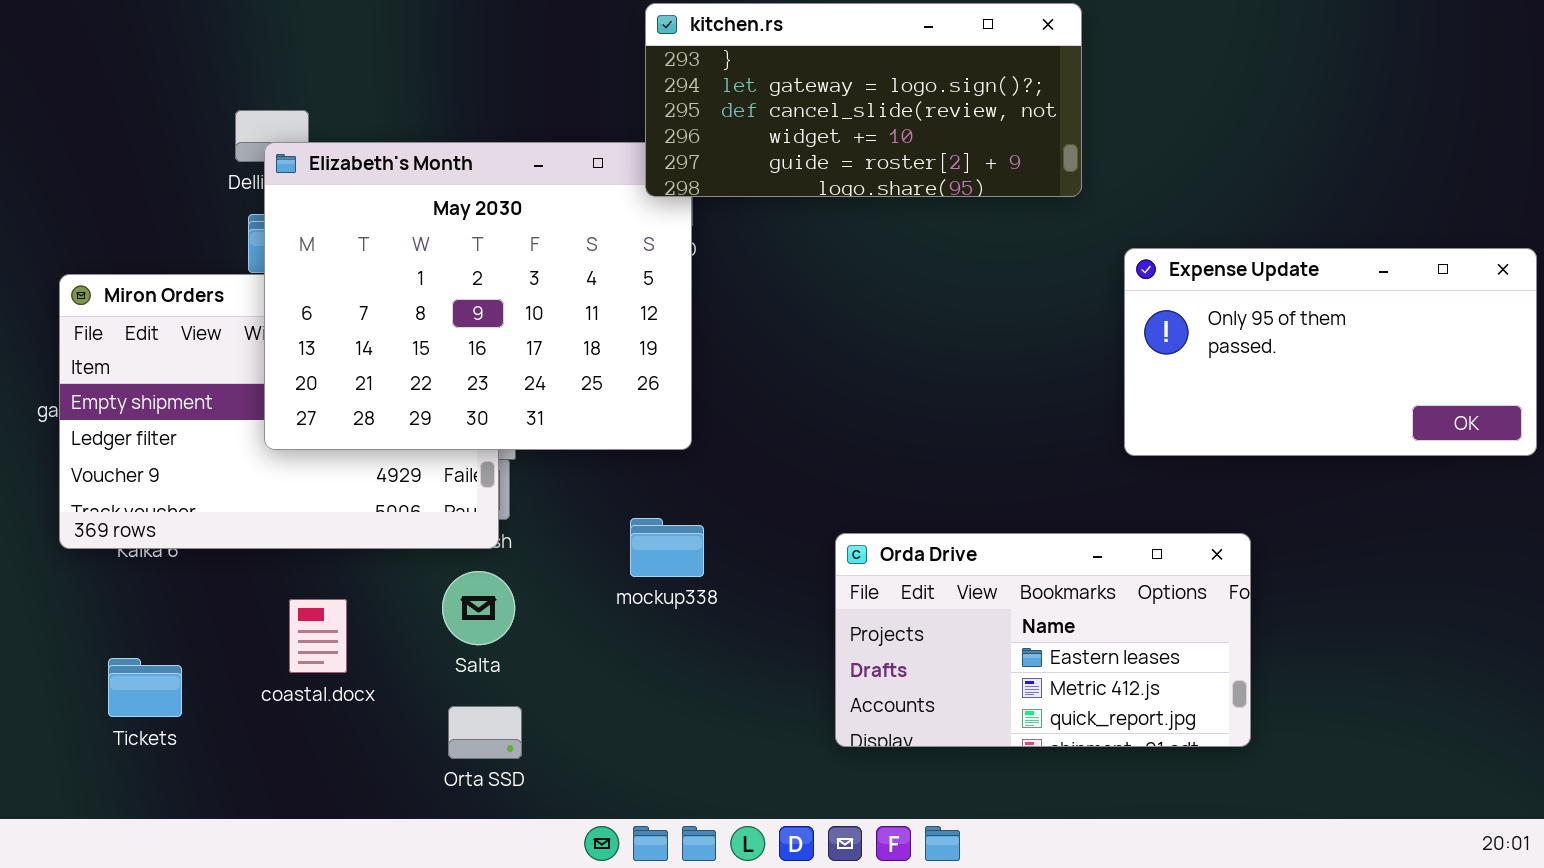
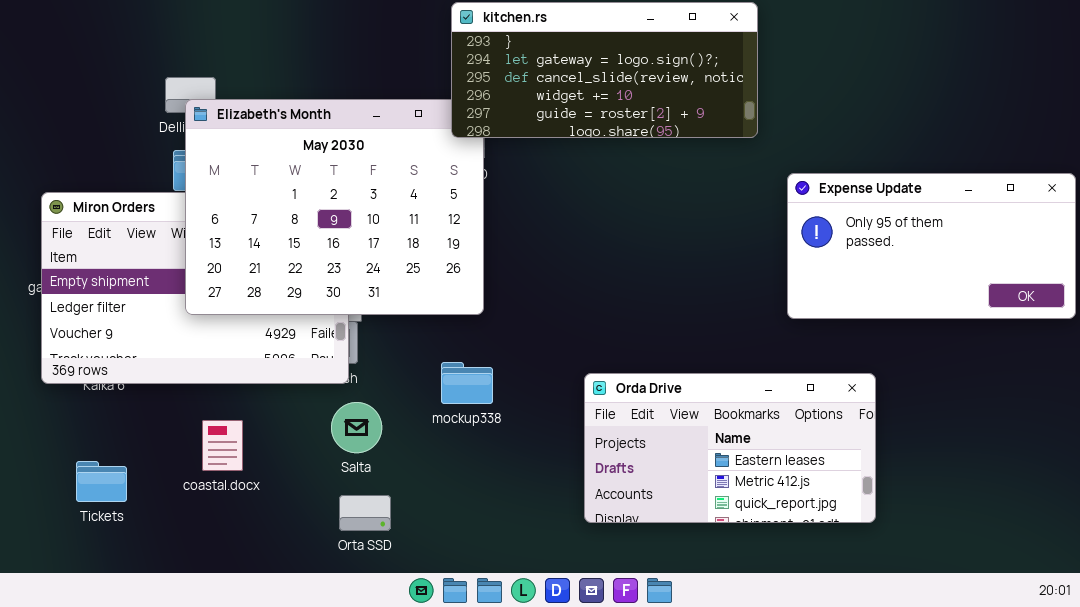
Salta: [442,571,515,645] -> [331,402,382,453], moved
Orta SSD: [448,706,522,759] -> [339,495,391,531], moved

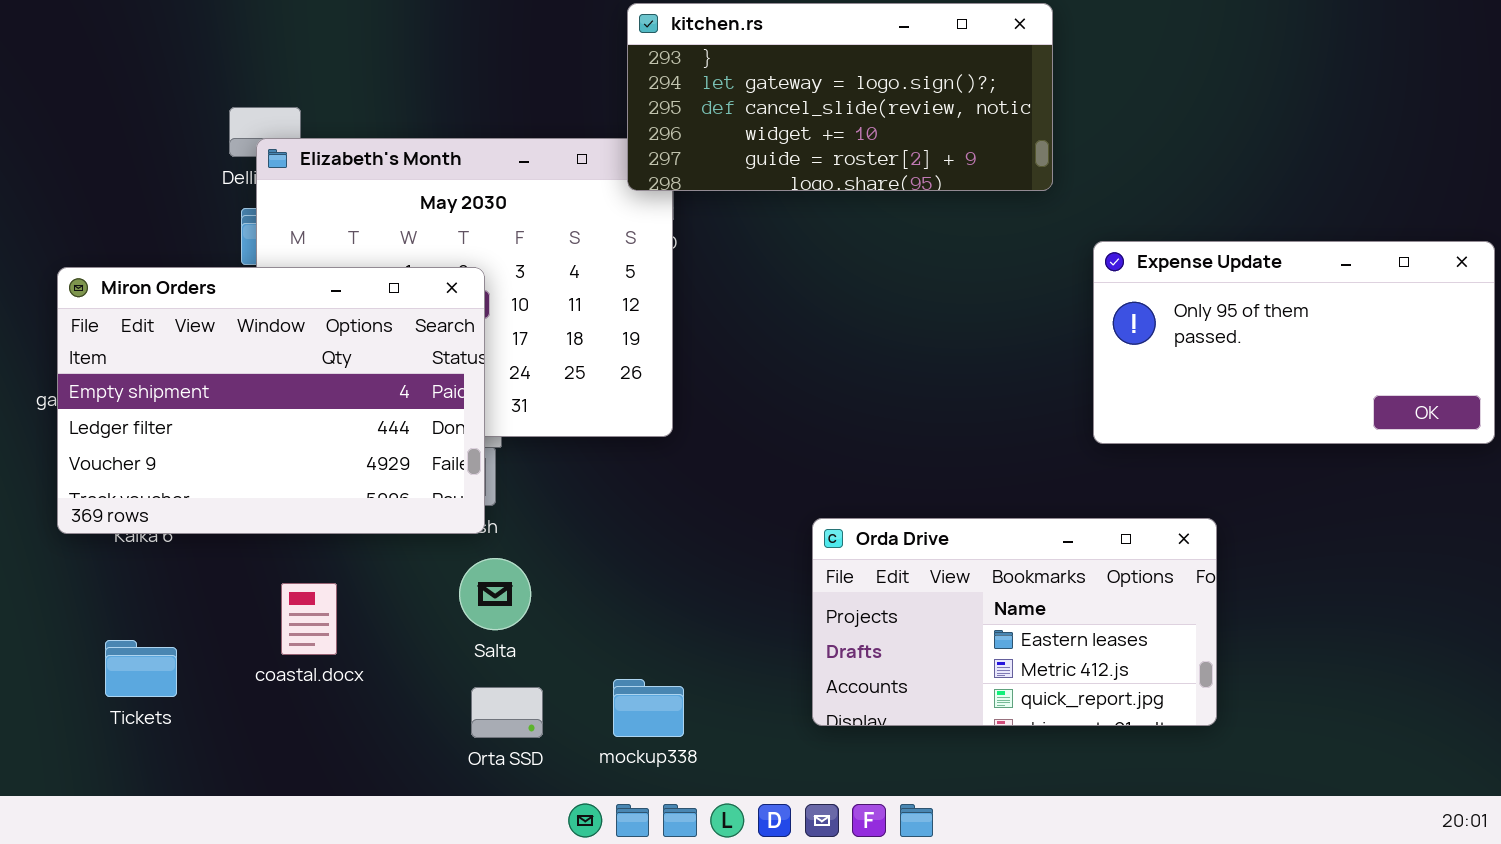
Miron Orders: [41,192,349,384] -> [57,267,485,534], raised
mockup338: [441,362,493,404] -> [613,679,684,737], moved

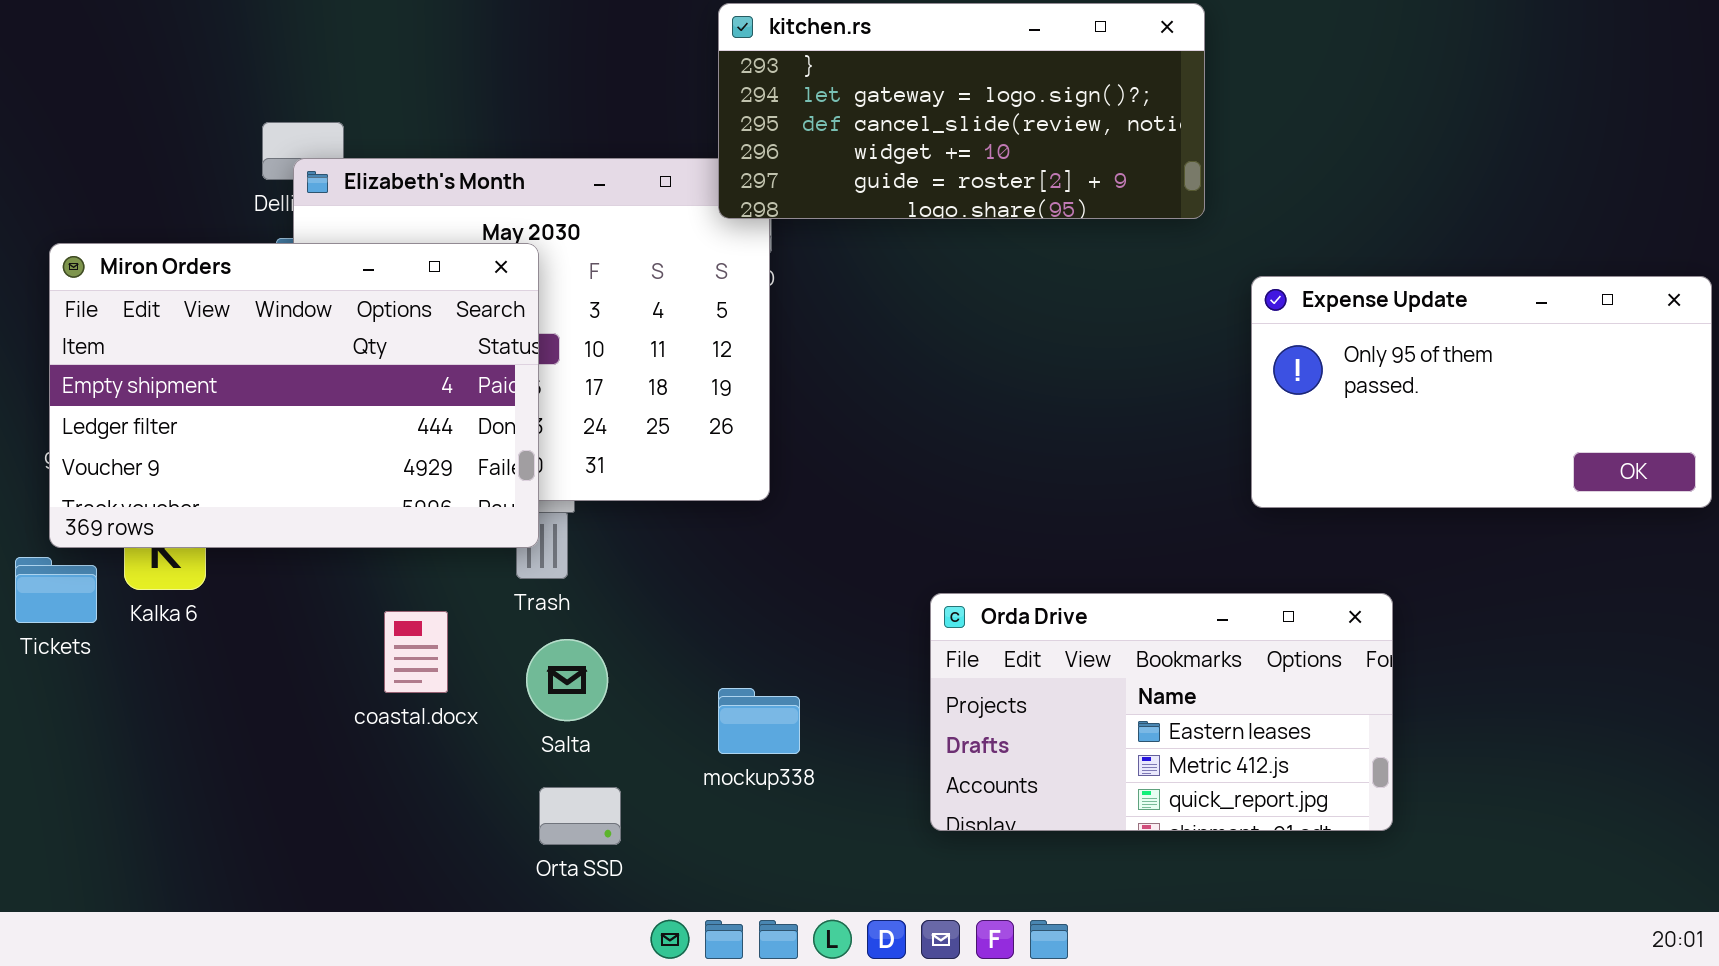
Miron Orders: [57,267,485,534] -> [49,243,539,548], moved
coastal.docx: [281,583,337,655] -> [384,611,448,693], moved
Tickets: [105,640,177,697] -> [15,557,97,623], moved
mockup338: [613,679,684,737] -> [718,688,800,754], moved

